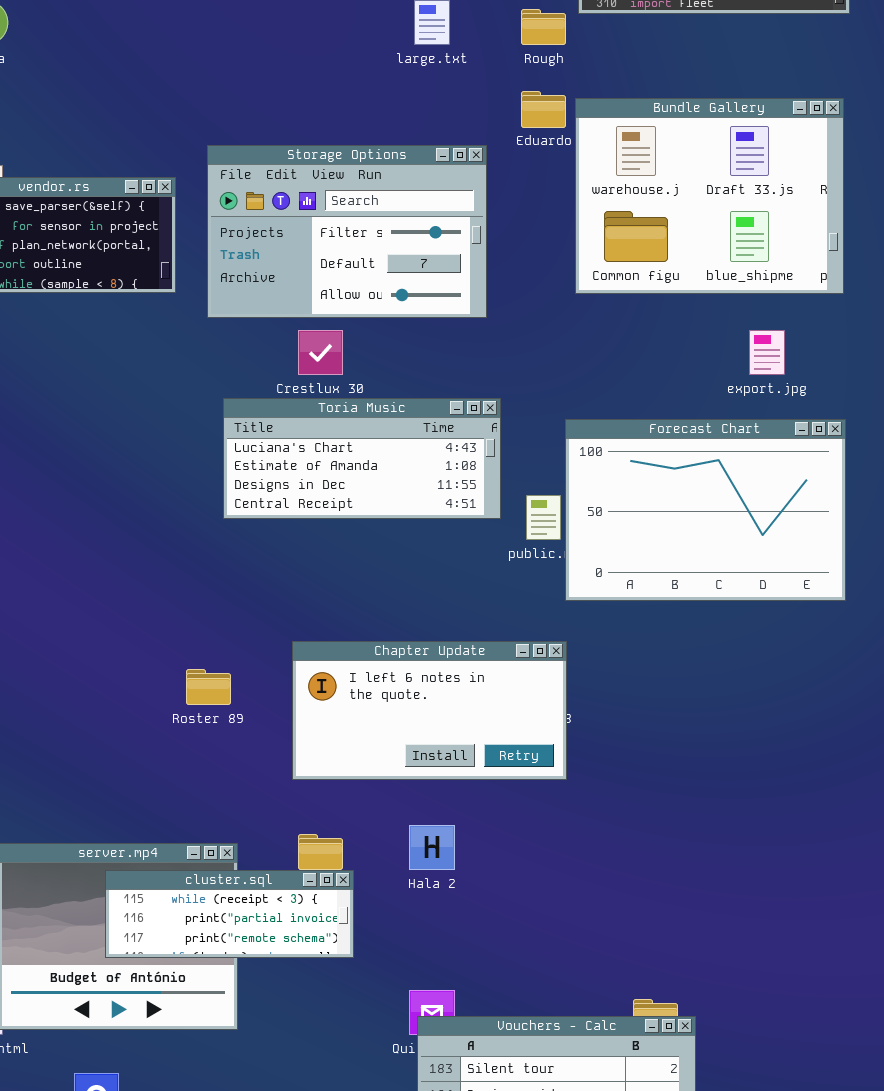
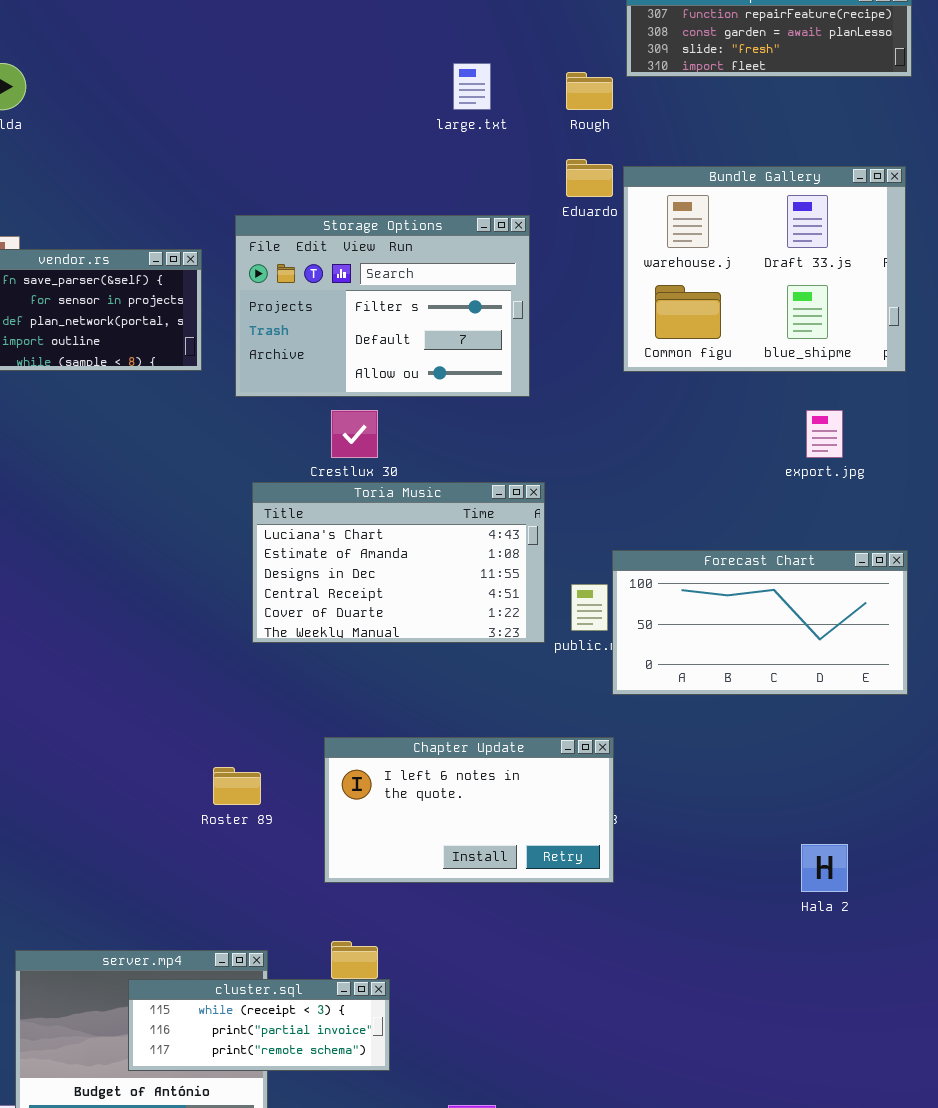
Toria Music: [223,398,501,519] -> [252,482,545,643], resized
Forecast Chart: [565,419,846,601] -> [612,550,908,695], resized
Hala 2: [409,825,455,870] -> [801,844,848,892], moved

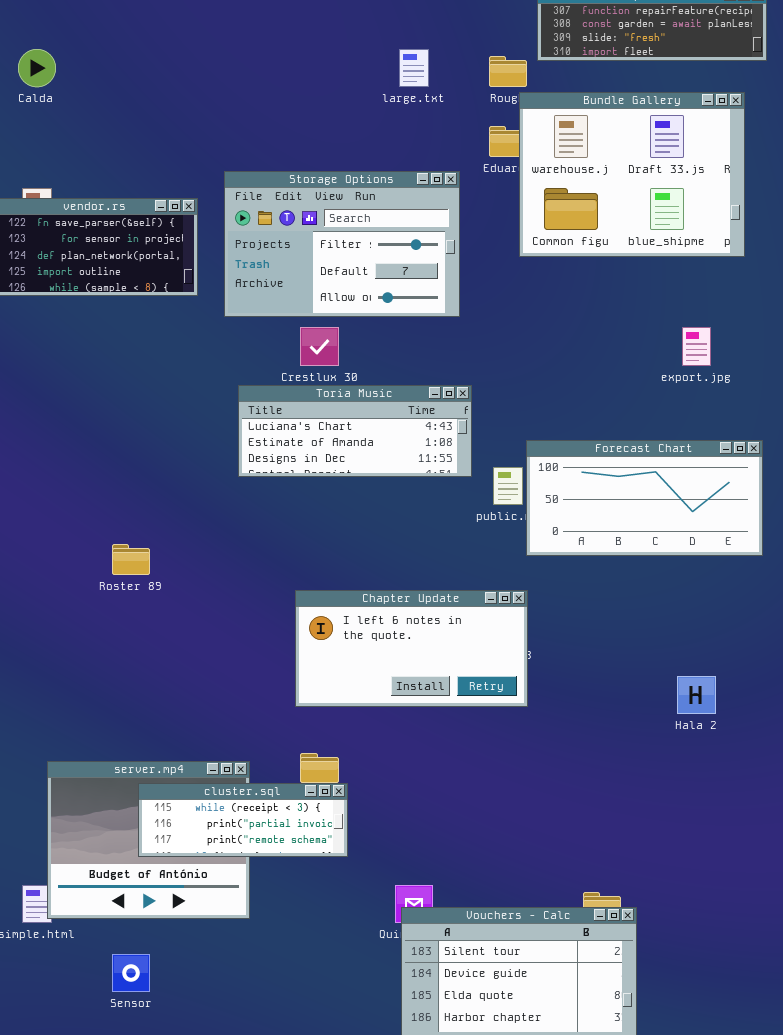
Bundle Gallery: [623,166,906,372] -> [519,92,745,257], moved
Toria Music: [252,482,545,643] -> [238,385,472,477], resized
Roster 89: [213,767,261,805] -> [112,544,150,575], moved

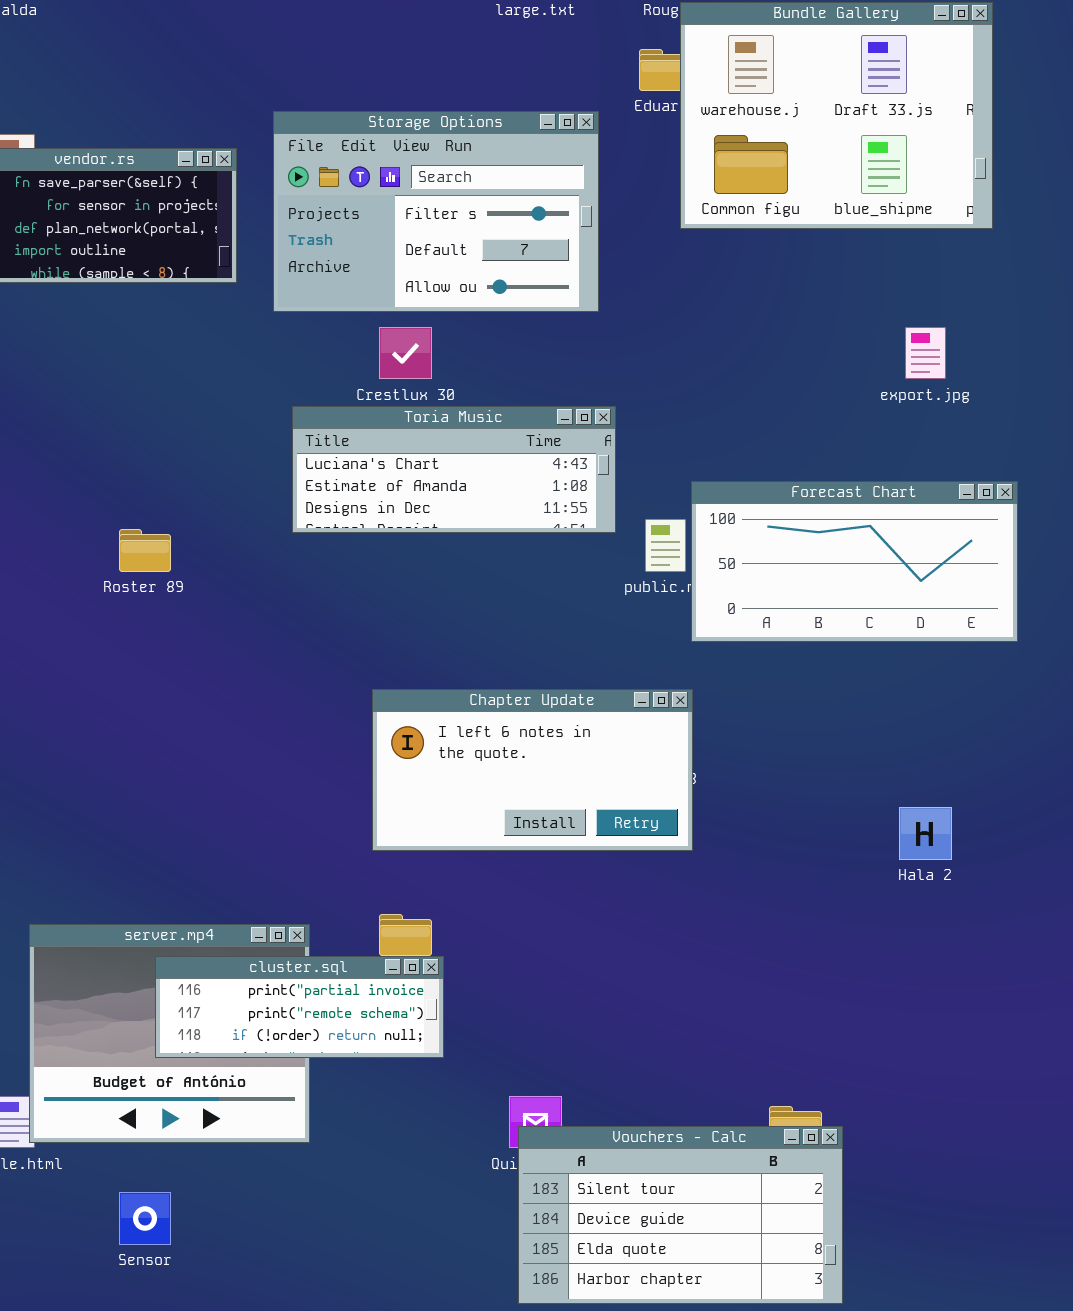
Roster 89: [112,544,150,575] -> [119,529,171,572], moved
cluster.sql: [138,783,348,857] -> [155,956,444,1058], scrolled down 1 row

